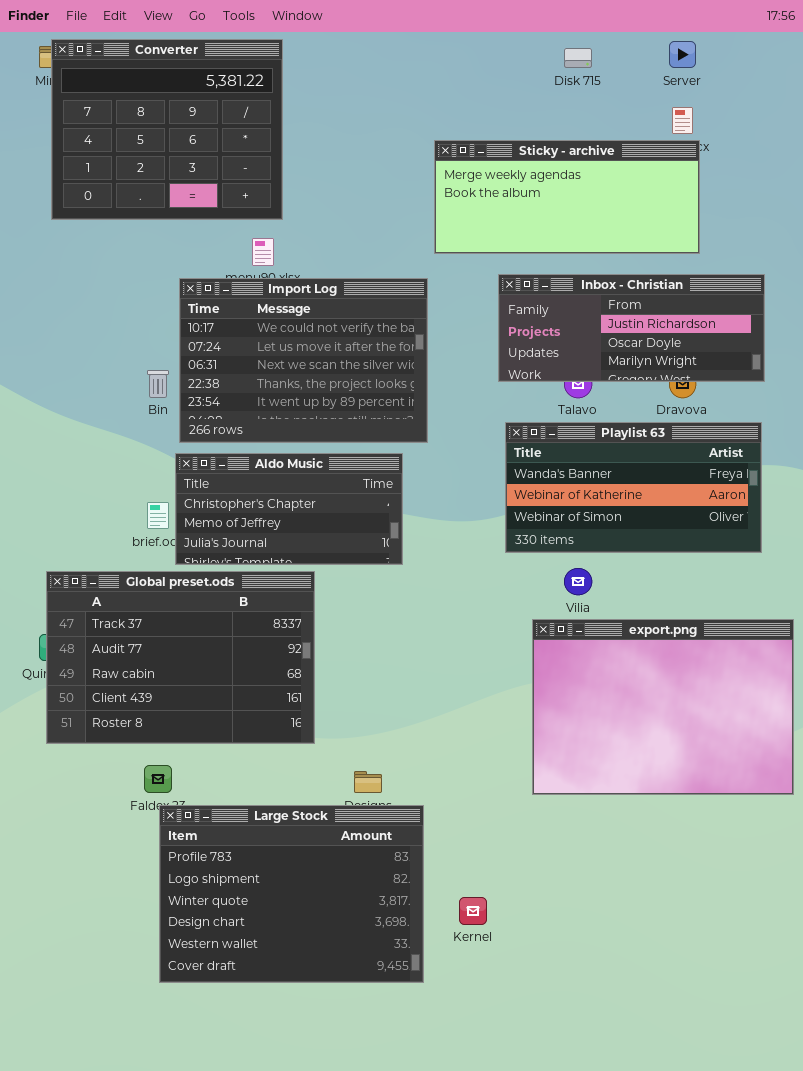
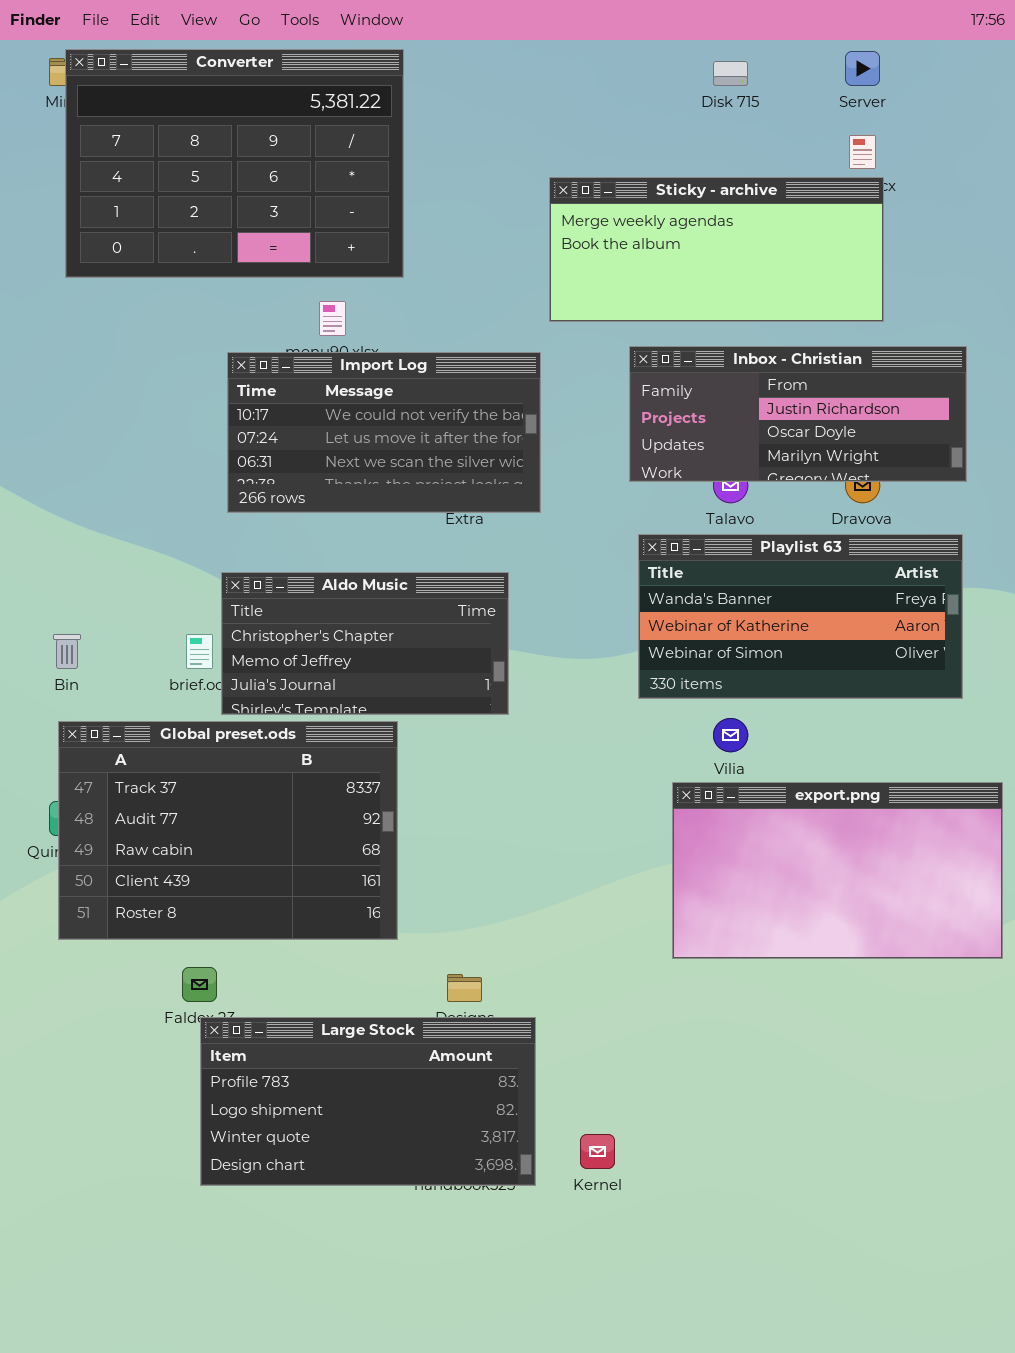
Converter: [51,39,283,220] -> [65,49,404,278], resized
Import Log: [179,278,428,443] -> [227,352,541,513], resized
Bin: [147,370,169,398] -> [53,634,81,669], moved
export.png: [532,619,794,795] -> [672,782,1003,959], resized
Large Stock: [159,805,424,983] -> [200,1017,536,1186], resized

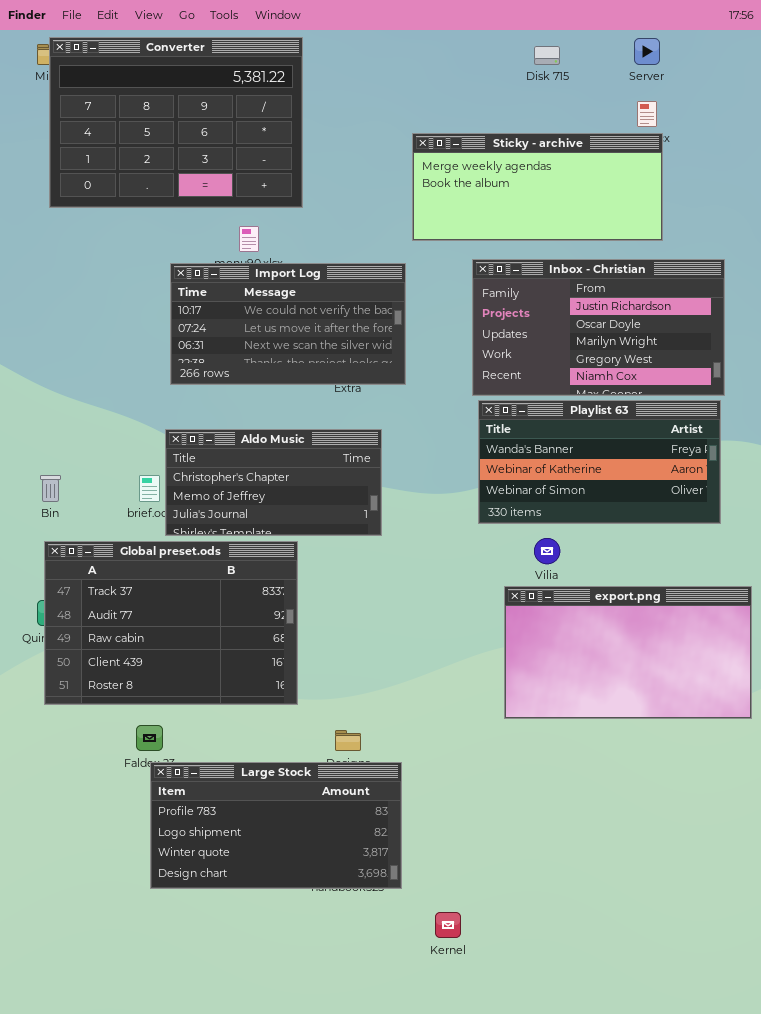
Inbox - Christian: [629,346,967,482] -> [472,259,725,396], resized
Kernel: [580,1134,615,1169] -> [435,912,461,938], moved

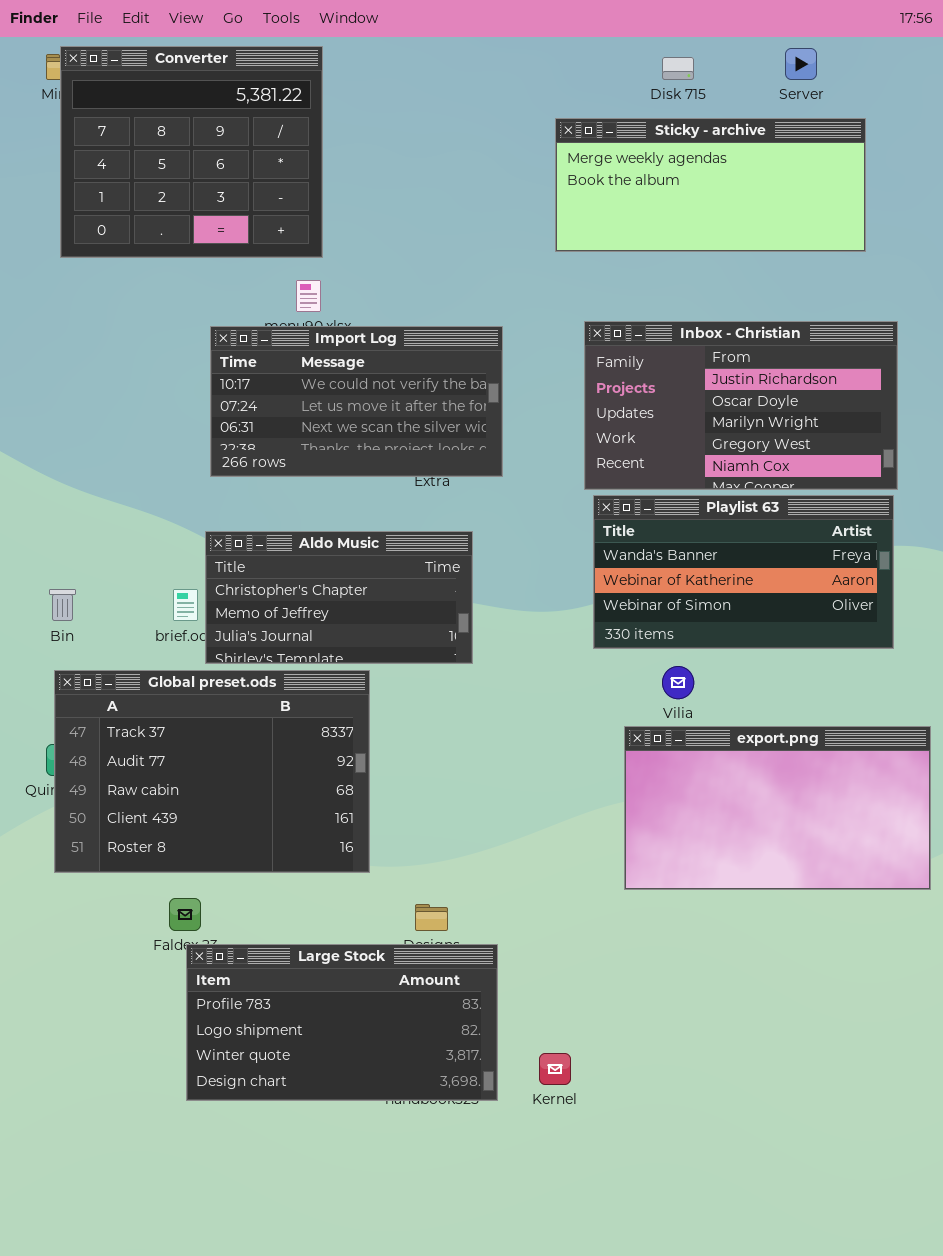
Converter: [49,37,303,208] -> [60,46,323,258], resized
Sticky - archive: [412,133,663,241] -> [555,118,866,252], moved
Kernel: [435,912,461,938] -> [539,1053,571,1085], moved

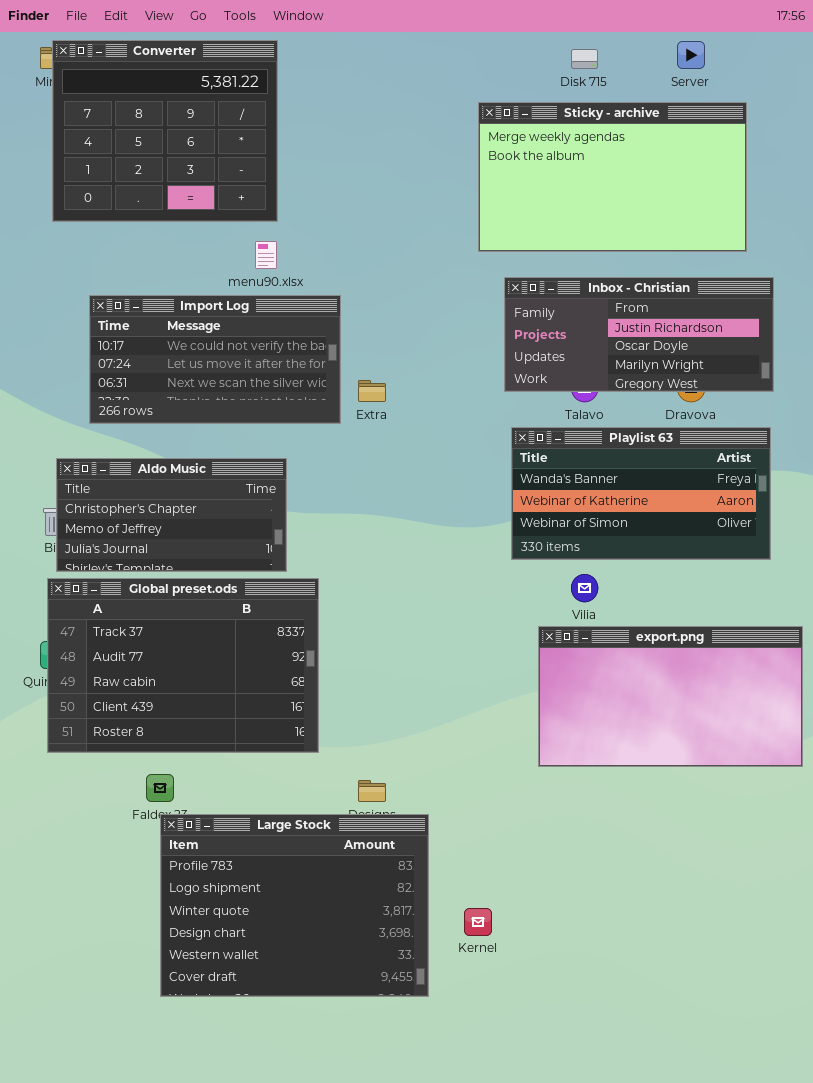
Sticky - archive: [555,118,866,252] -> [478,102,747,252], resized
Inbox - Christian: [584,321,898,490] -> [504,277,774,392], resized
Import Log: [210,326,503,477] -> [89,295,341,424], moved
Aldo Music: [205,531,473,664] -> [56,458,287,572], moved
Large Stock: [186,944,498,1101] -> [160,814,429,997], resized

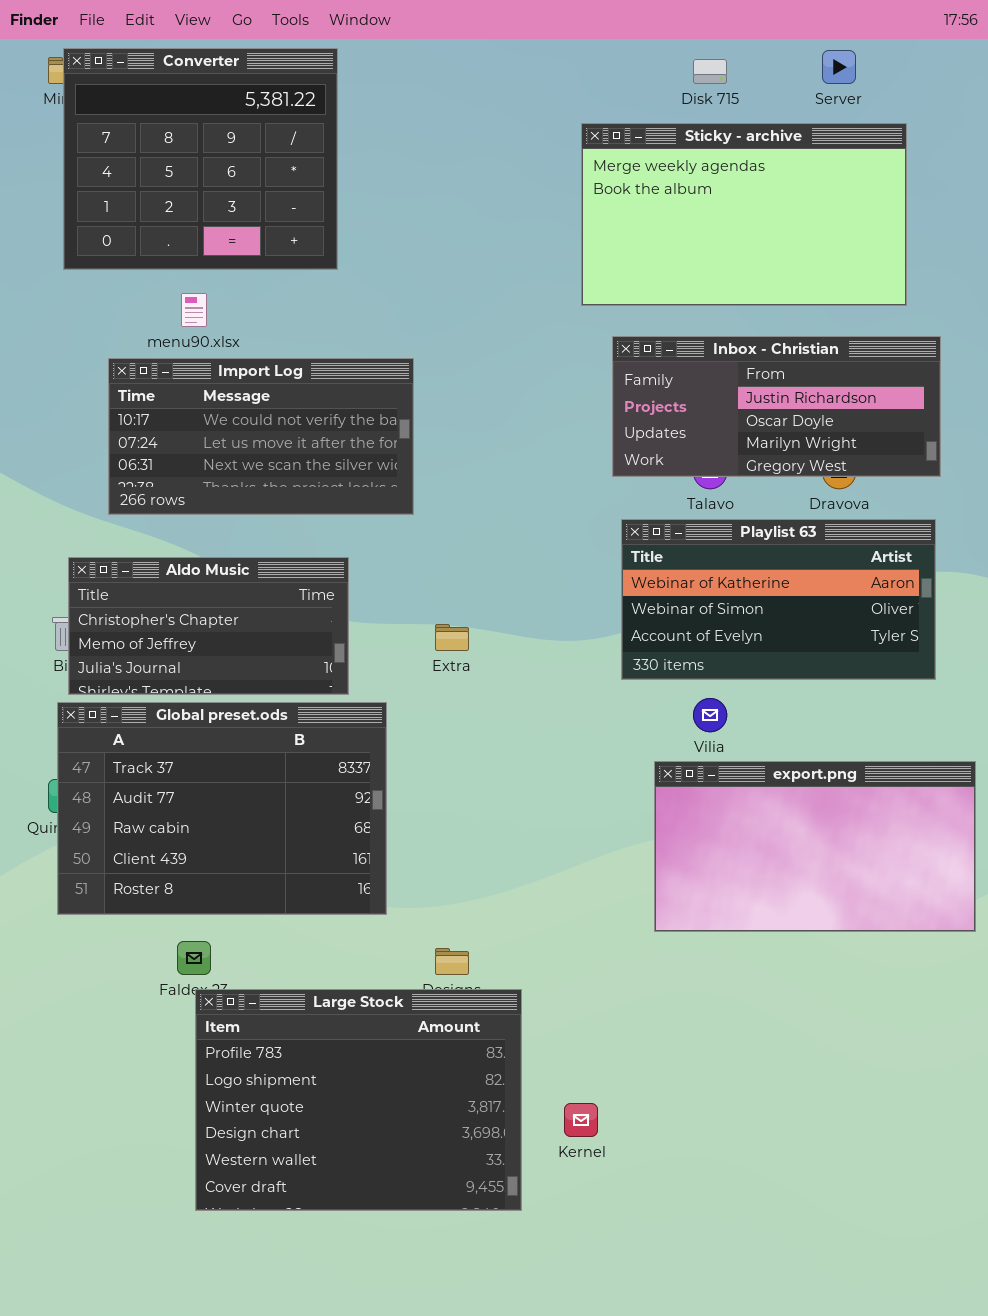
menu90.xlsx: [255,241,277,269] -> [181,293,207,327], moved
Extra: [358,380,386,402] -> [435,624,469,651], moved
Playlist 63: [511,427,771,560] -> [621,519,936,680], scrolled down 1 row

